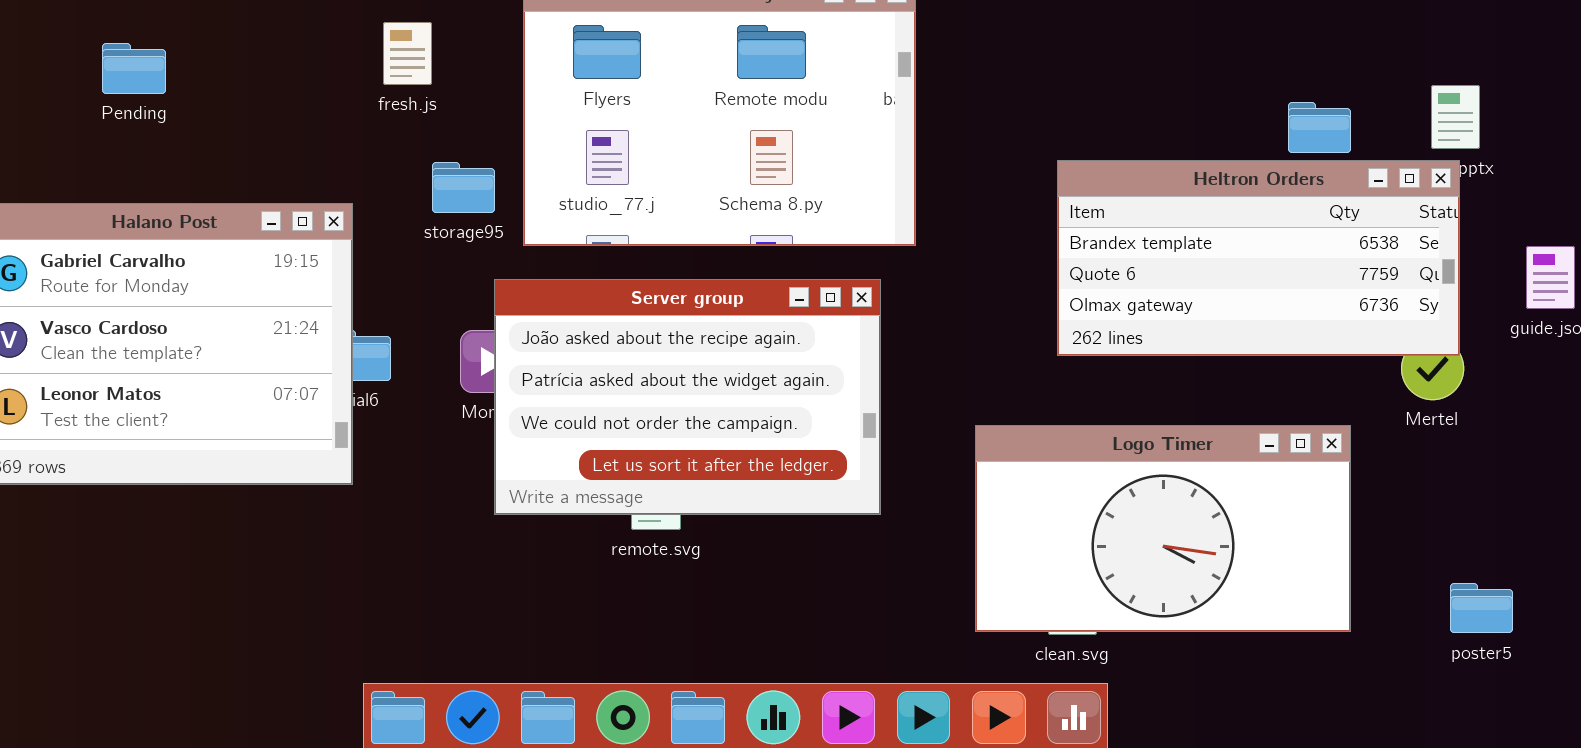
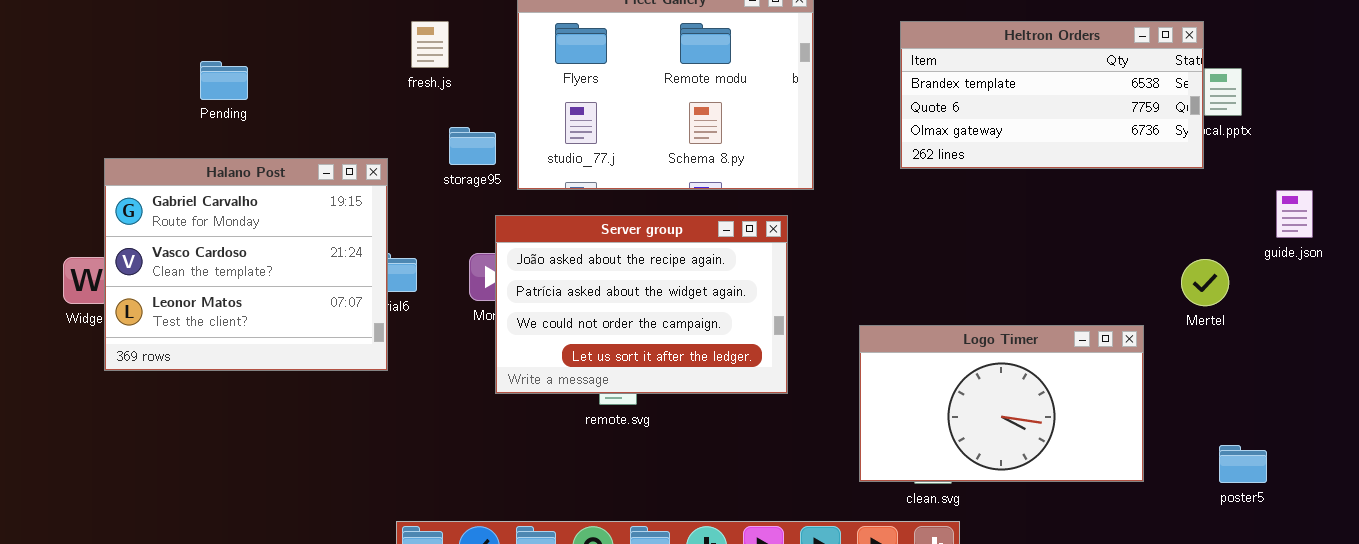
Pending: [102,43,166,94] -> [200,61,248,100], moved
Heltron Orders: [1057,160,1460,356] -> [900,21,1204,169], moved

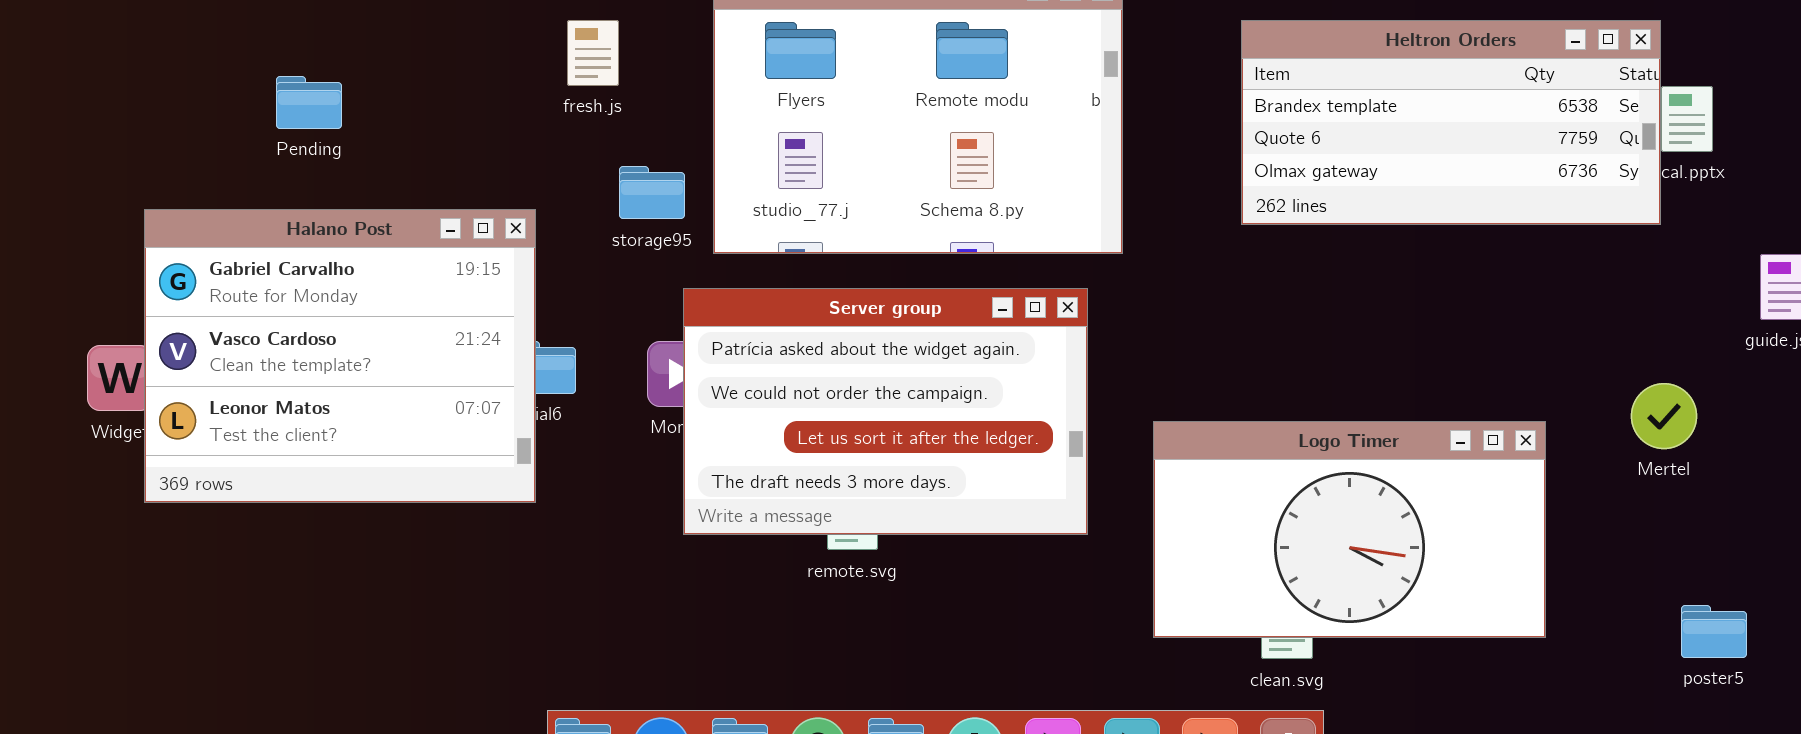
Server group: [495,215,788,394] -> [683,288,1088,535], scrolled down 1 row
Mertel: [1181,259,1229,306] -> [1631,383,1697,449], moved
Logo Timer: [859,325,1144,482] -> [1153,421,1546,638], moved

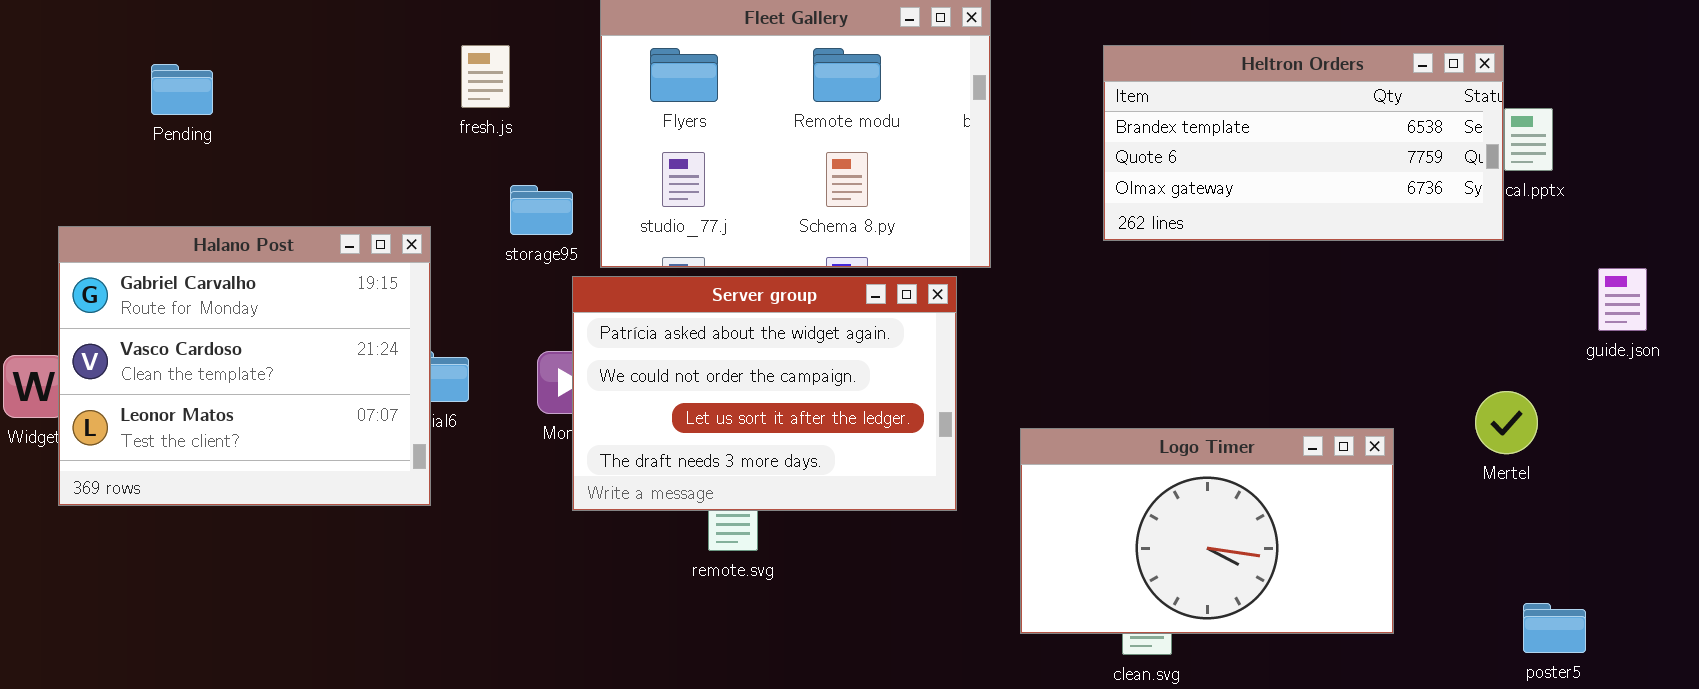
Pending: [276,76,342,129] -> [151,64,213,115], moved
Server group: [683,288,1088,535] -> [572,276,957,511], moved

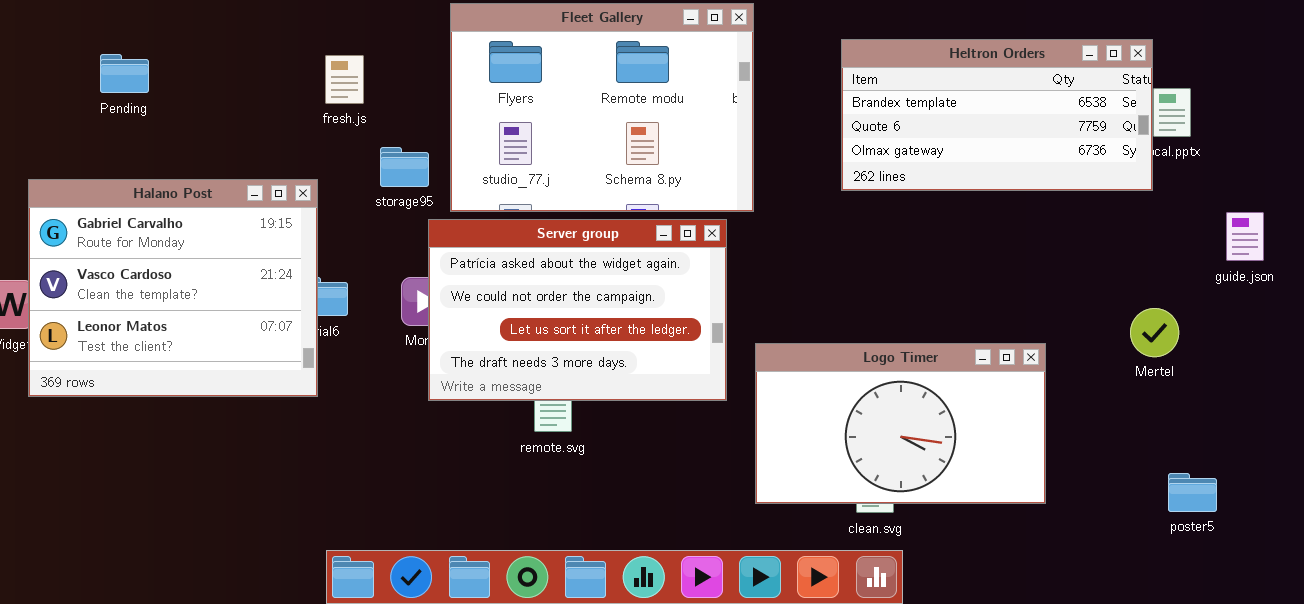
fresh.js: [461,45,510,108] -> [325,55,364,104], moved
Logo Timer: [1020,428,1394,634] -> [755,343,1046,504], moved

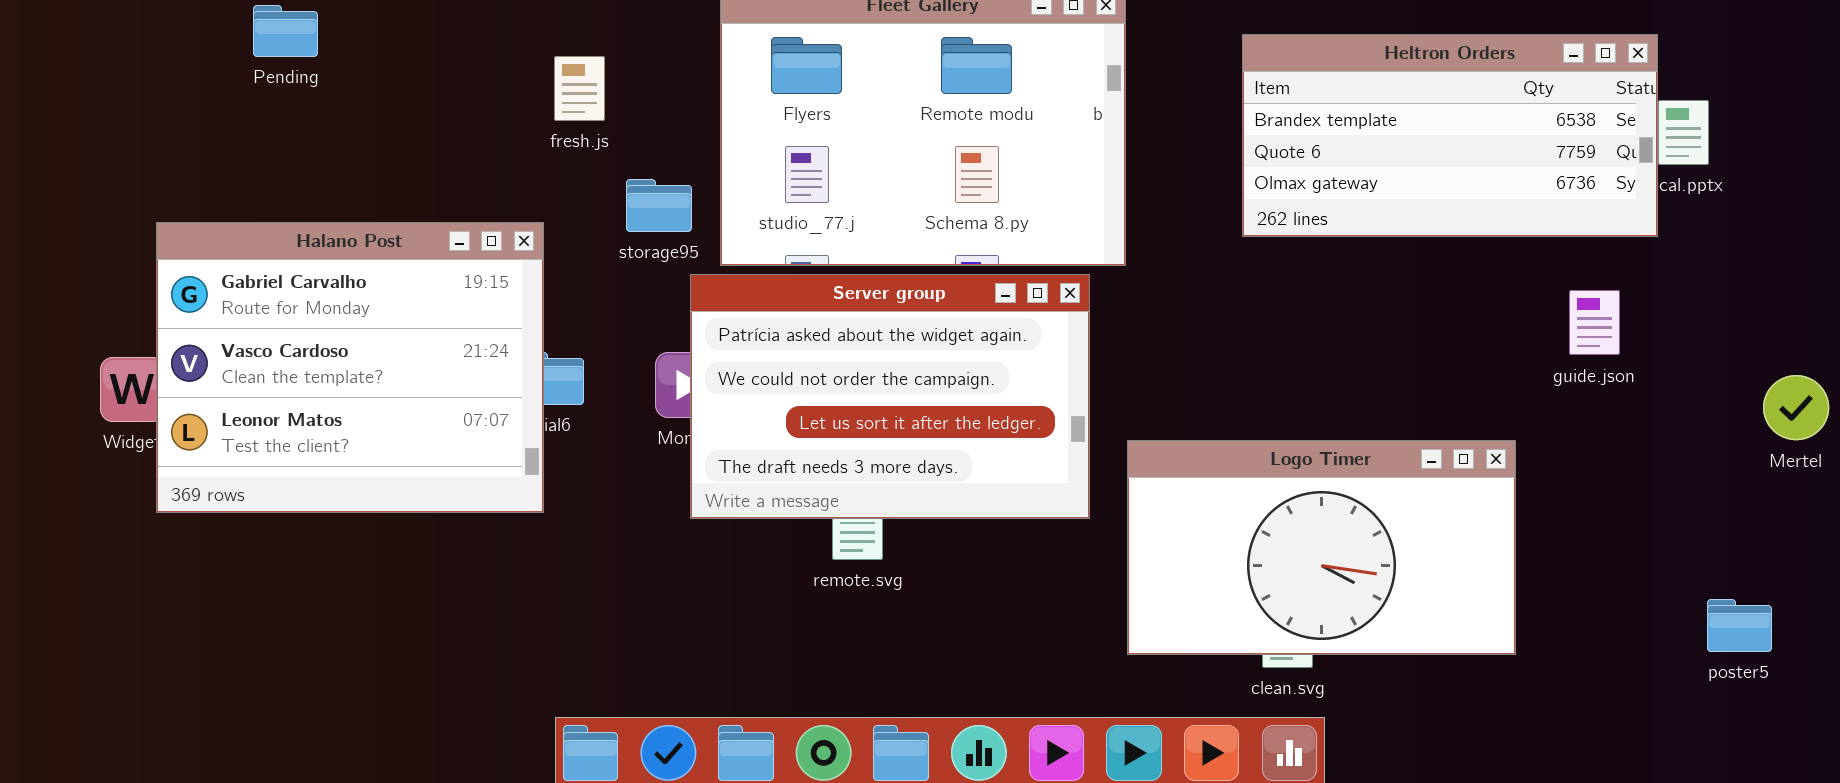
Pending: [100,54,149,93] -> [253,5,318,57], moved
guide.json: [1226,212,1264,261] -> [1569,290,1620,355], moved
Mertel: [1130,308,1179,357] -> [1763,375,1829,440], moved
poster5: [1168,473,1217,512] -> [1707,599,1772,652], moved

